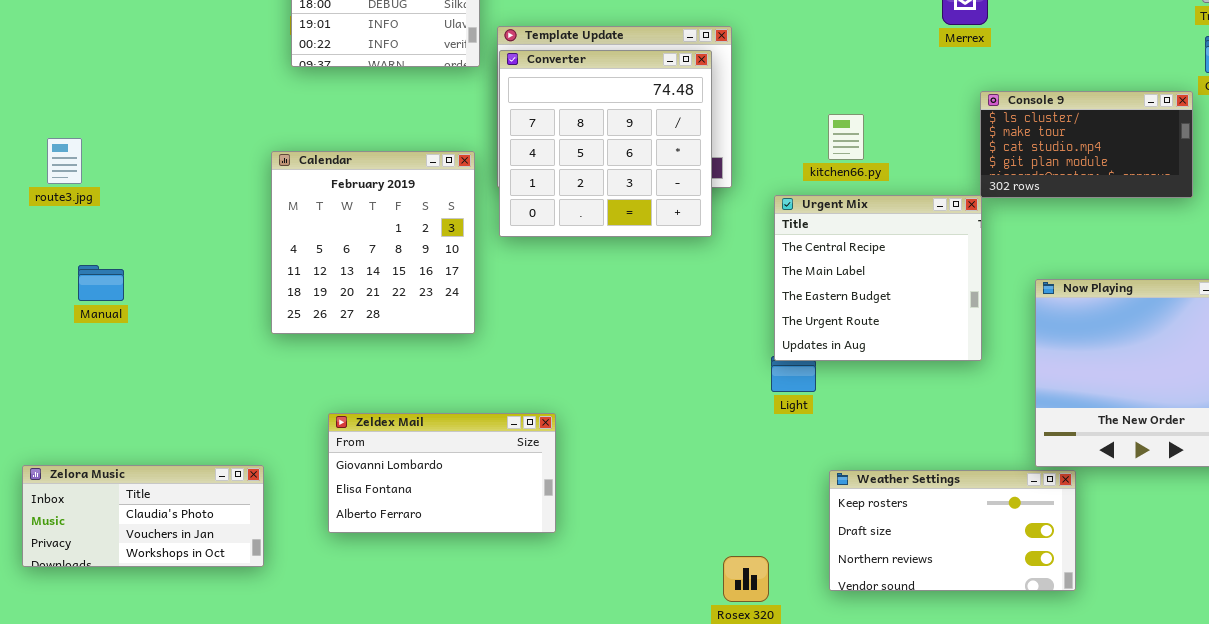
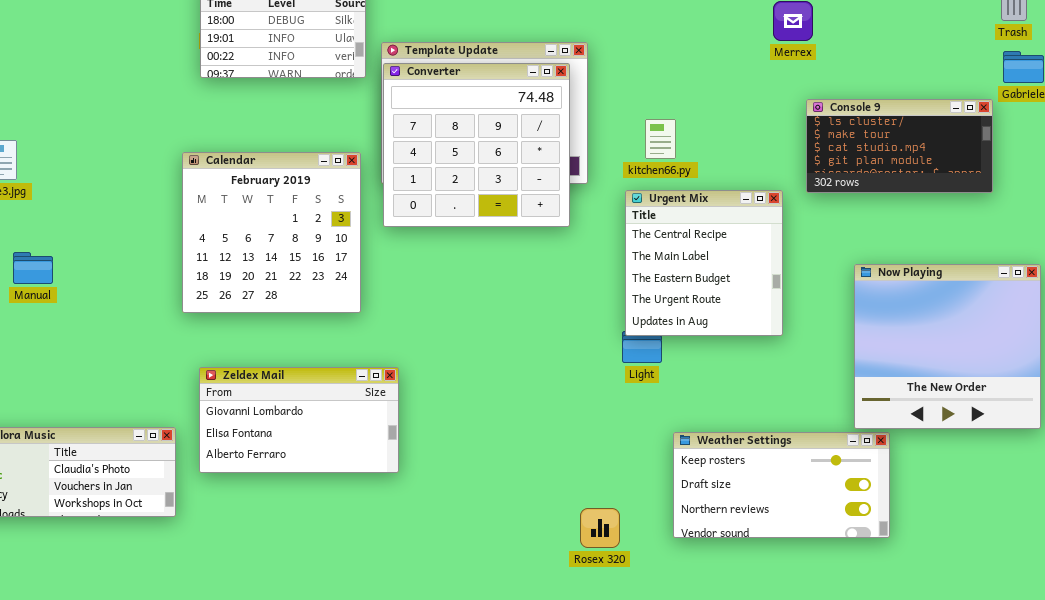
kitchen66.py: [828,114,864,160] -> [645,119,676,159], moved
Urgent Mix: [774,195,982,361] -> [625,190,783,336], resized
Zeldex Mail: [328,413,556,533] -> [199,367,399,473], moved

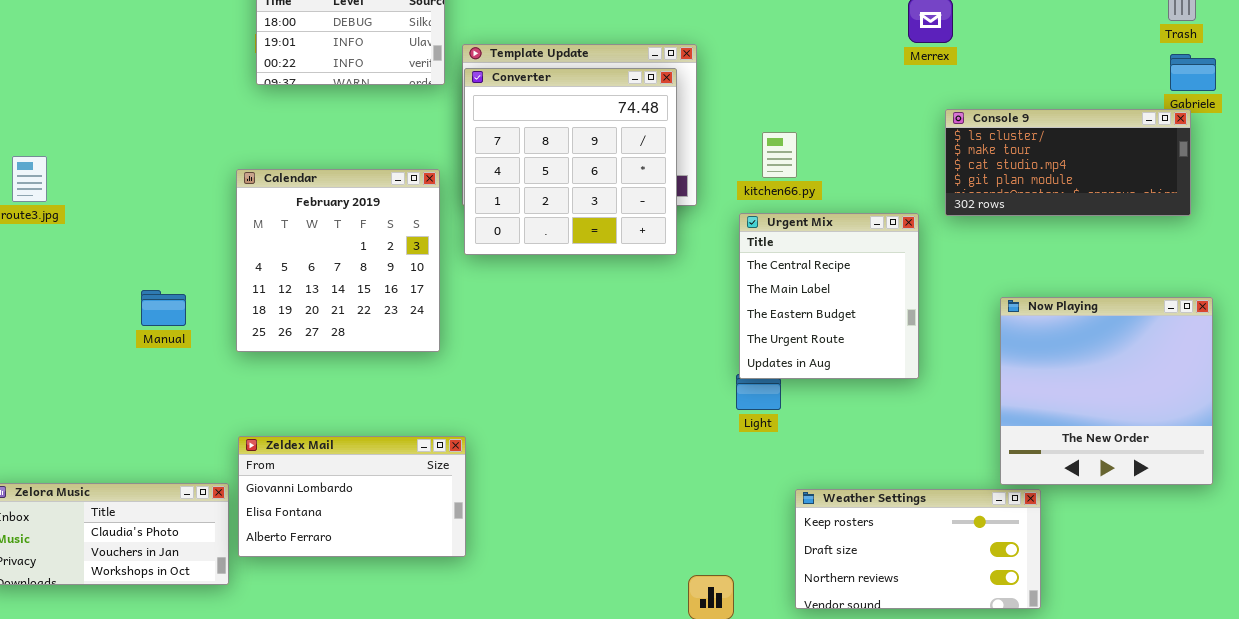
Console 9: [806,99,993,193] -> [945,109,1191,216], resized
Manual: [13,252,53,284] -> [141,290,186,326], moved
Zeldex Mail: [199,367,399,473] -> [238,436,466,557], moved

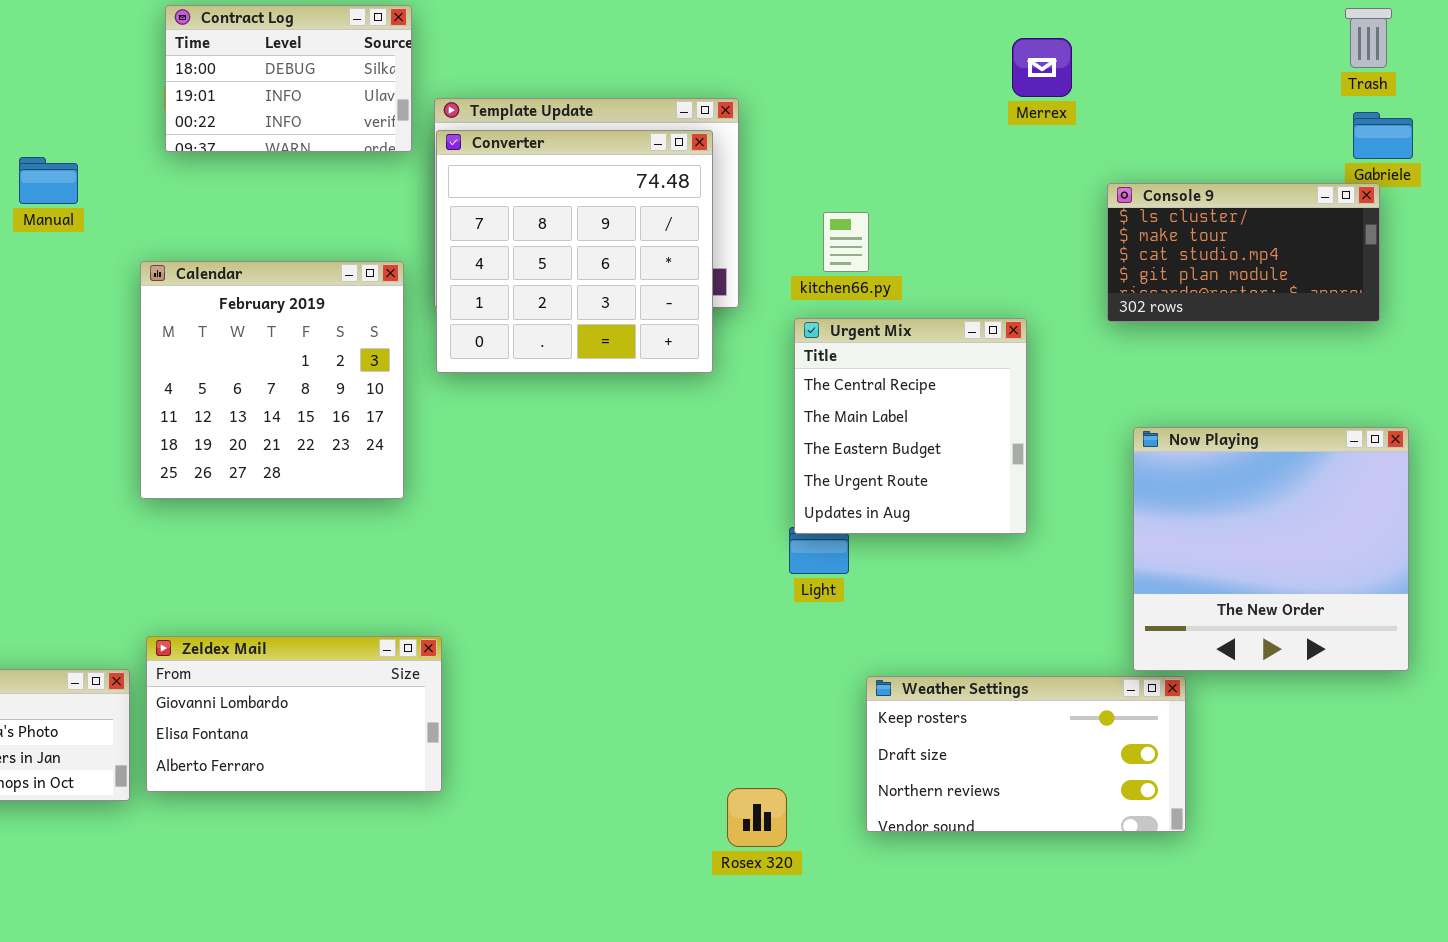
Console 9: [945,109,1191,216] -> [1107,183,1380,322], resized
Manual: [141,290,186,326] -> [19,157,78,204], moved
Zeldex Mail: [238,436,466,557] -> [146,636,442,792], moved

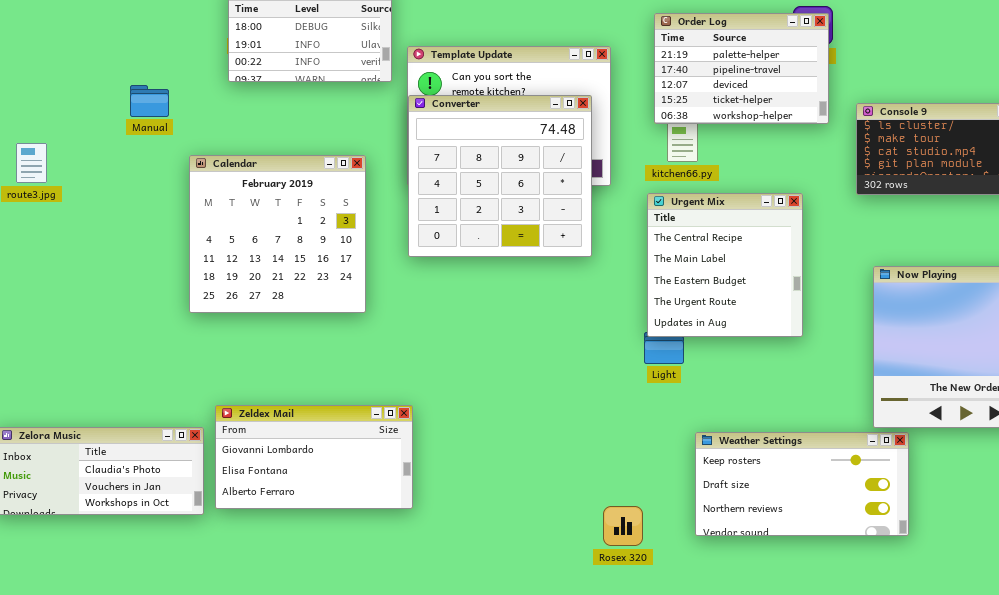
Order Log: none -> [654,13,829,124], opened
Converter: [436,130,713,373] -> [408,95,592,257], moved
Calendar: [140,261,404,499] -> [189,155,366,313], moved

